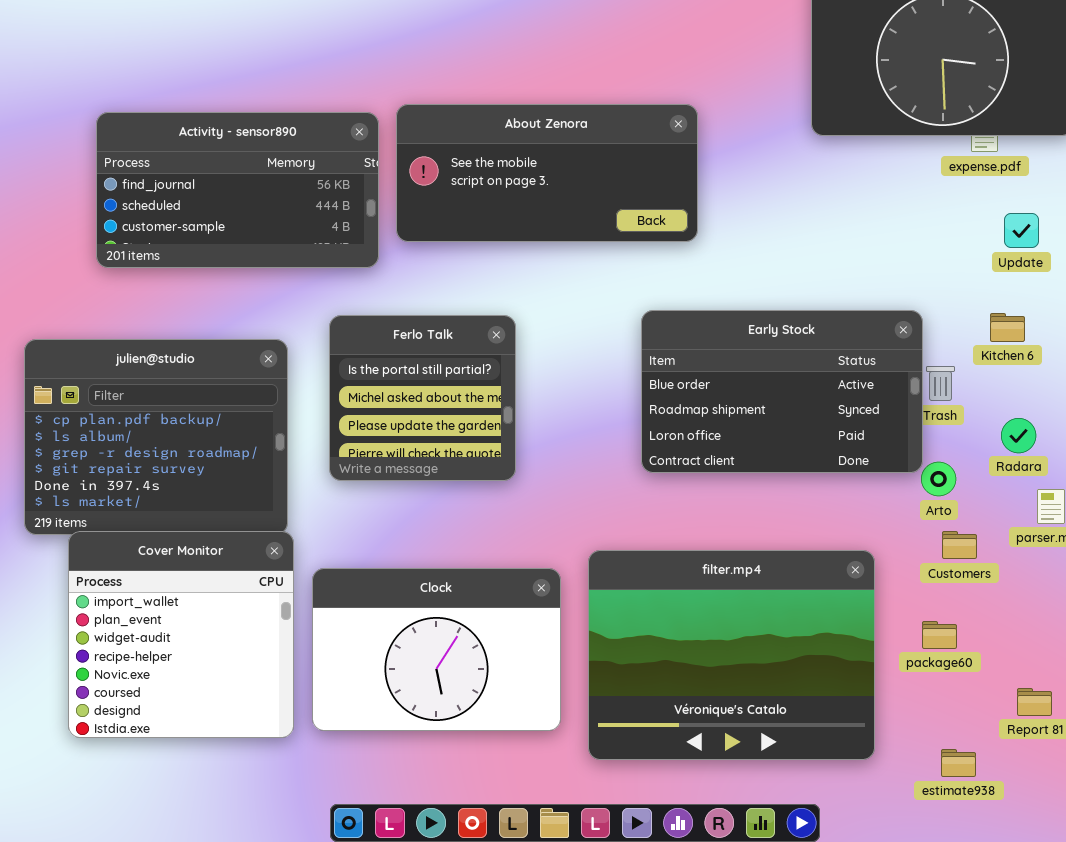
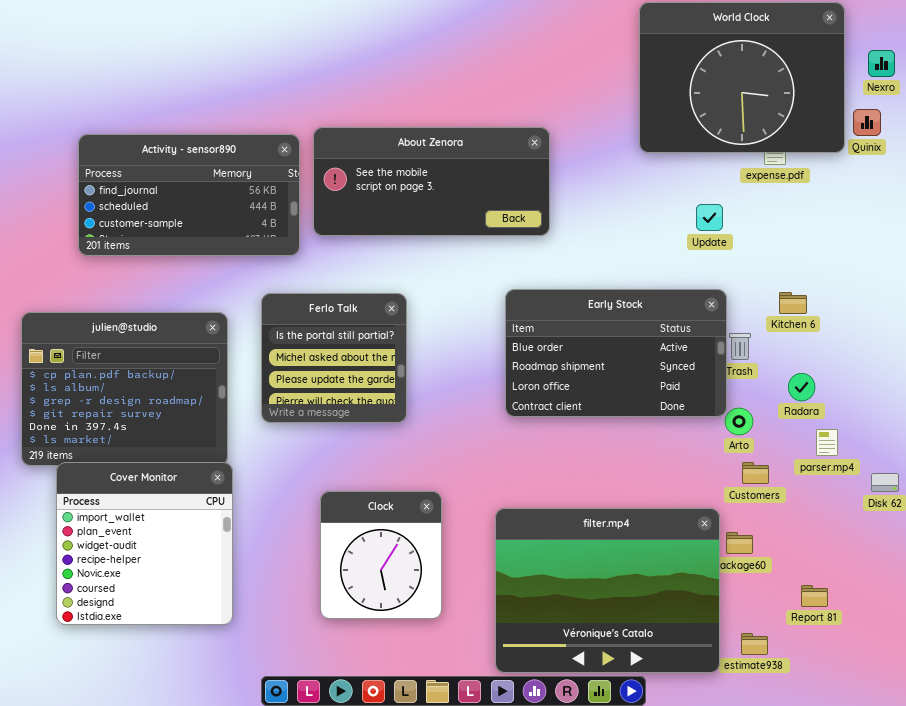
Update: [1004,213,1039,248] -> [696,204,723,231], moved
filter.mp4: [588,550,875,760] -> [495,508,720,673], moved
Clock: [312,568,561,731] -> [320,491,442,619], resized

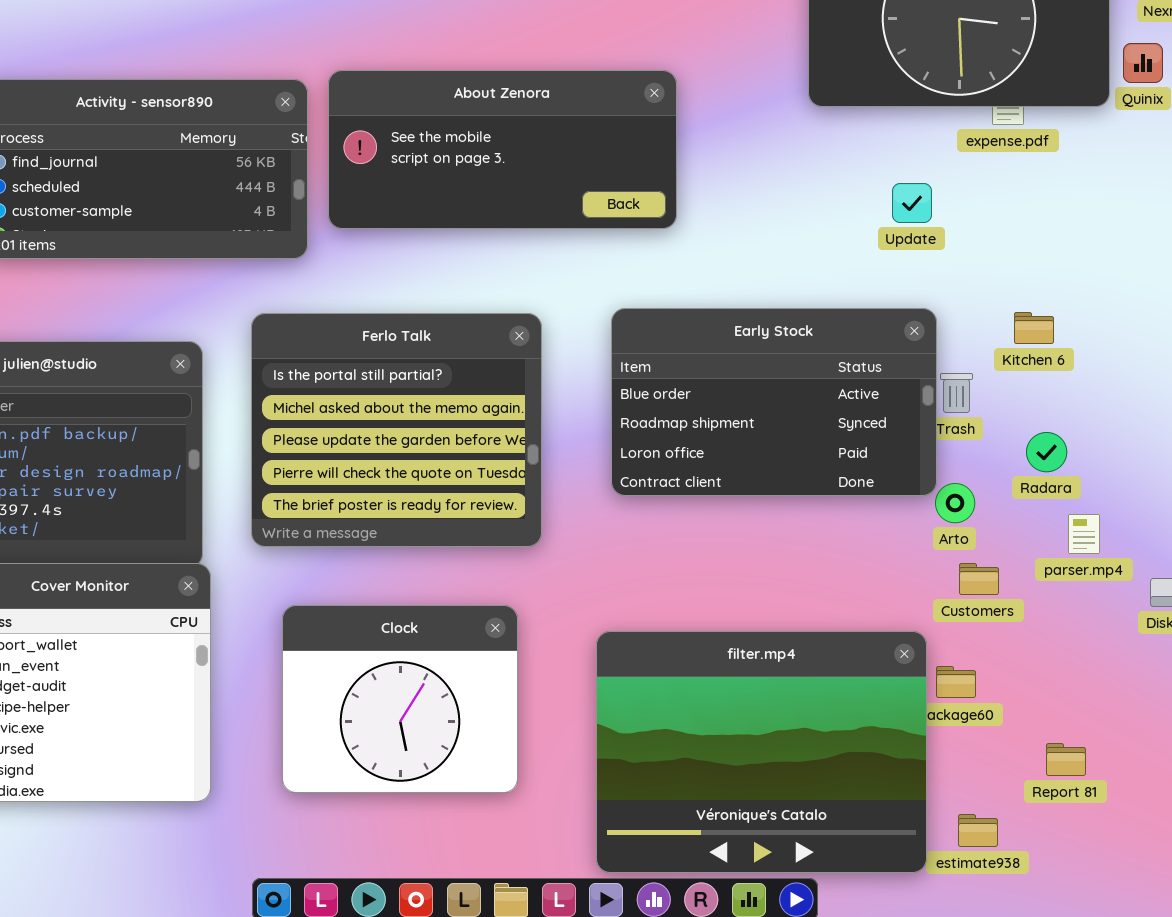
Ferlo Talk: [261,293,407,423] -> [251,313,542,547], resized
Clock: [320,491,442,619] -> [282,605,518,793], resized

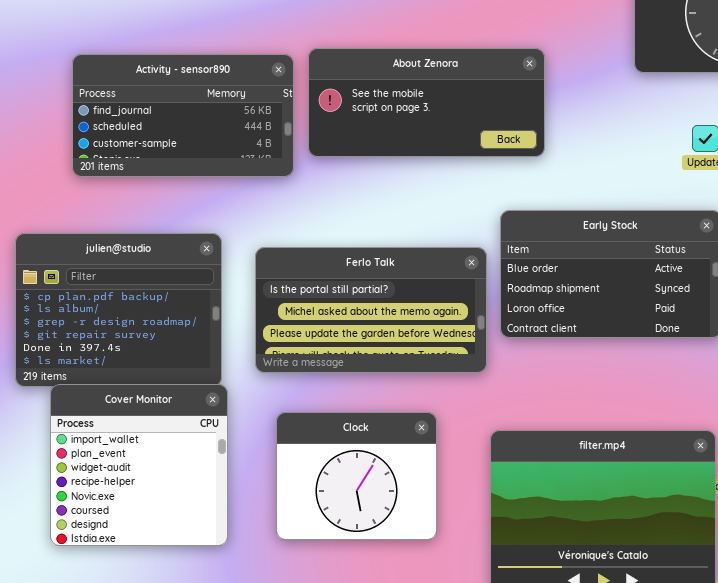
Ferlo Talk: [251,313,542,547] -> [255,247,487,373], resized

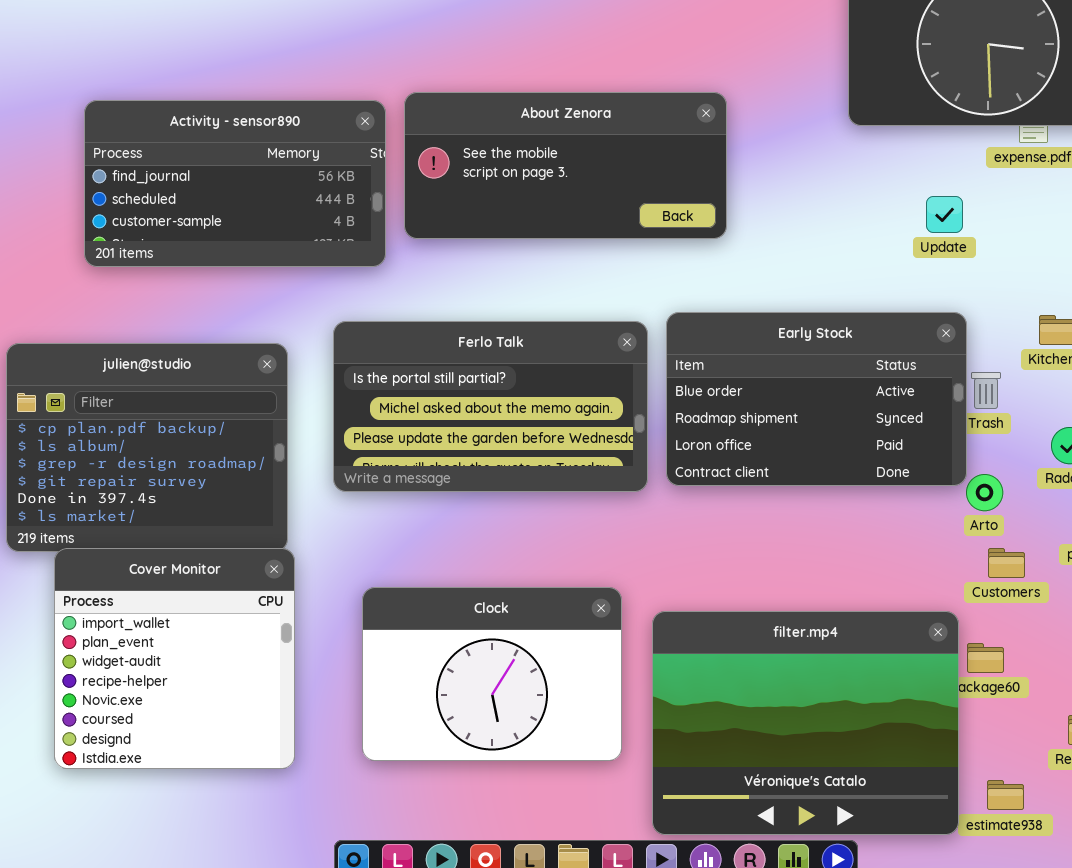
Ferlo Talk: [255,247,487,373] -> [333,321,648,492], moved
Clock: [276,412,437,540] -> [362,587,622,761], resized

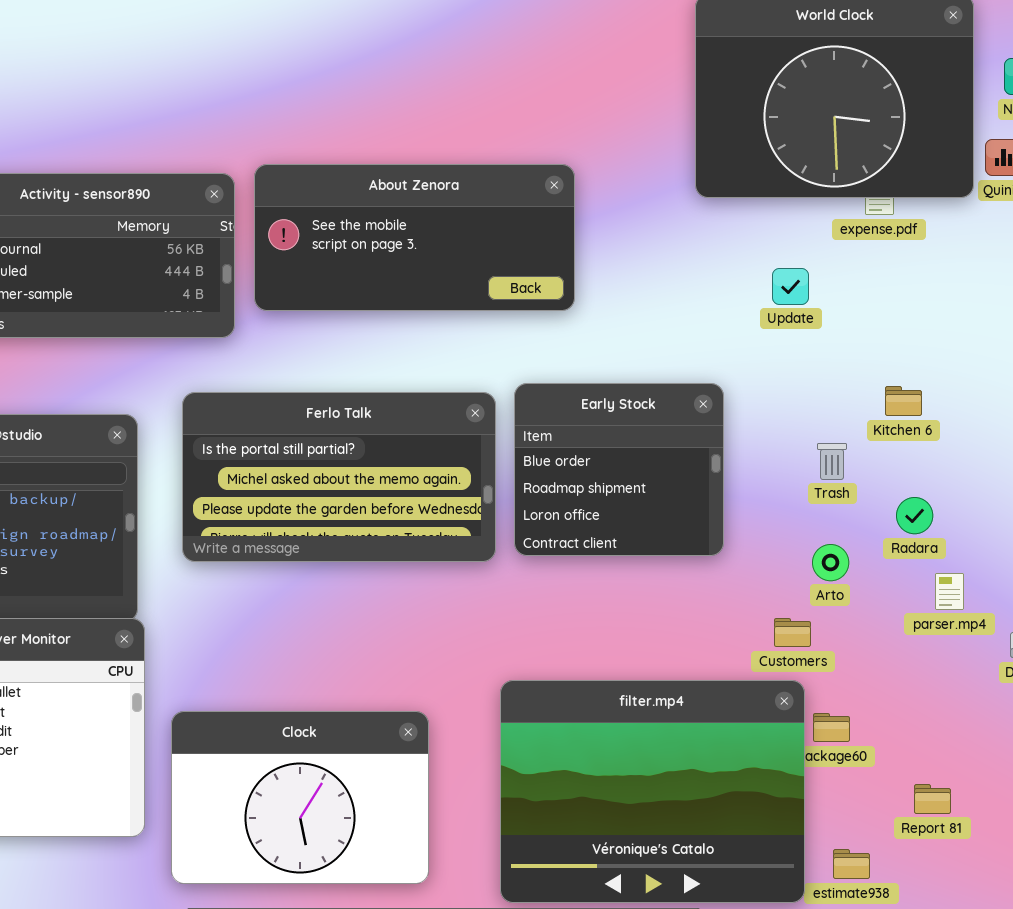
Early Stock: [666,312,967,486] -> [514,383,724,556], resized
Customers: [988,548,1025,578] -> [774,618,811,647], moved
Clock: [362,587,622,761] -> [171,711,429,884], moved

